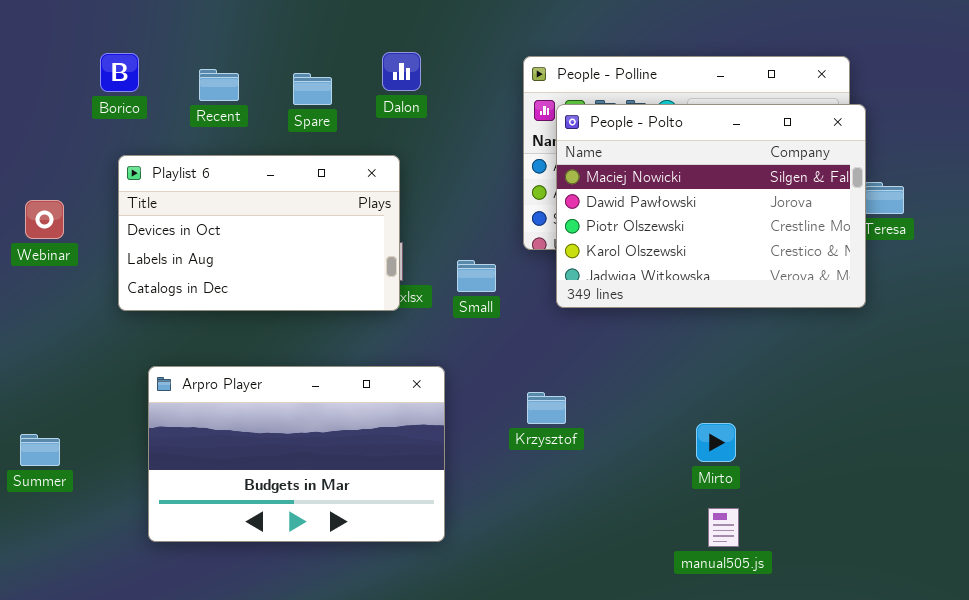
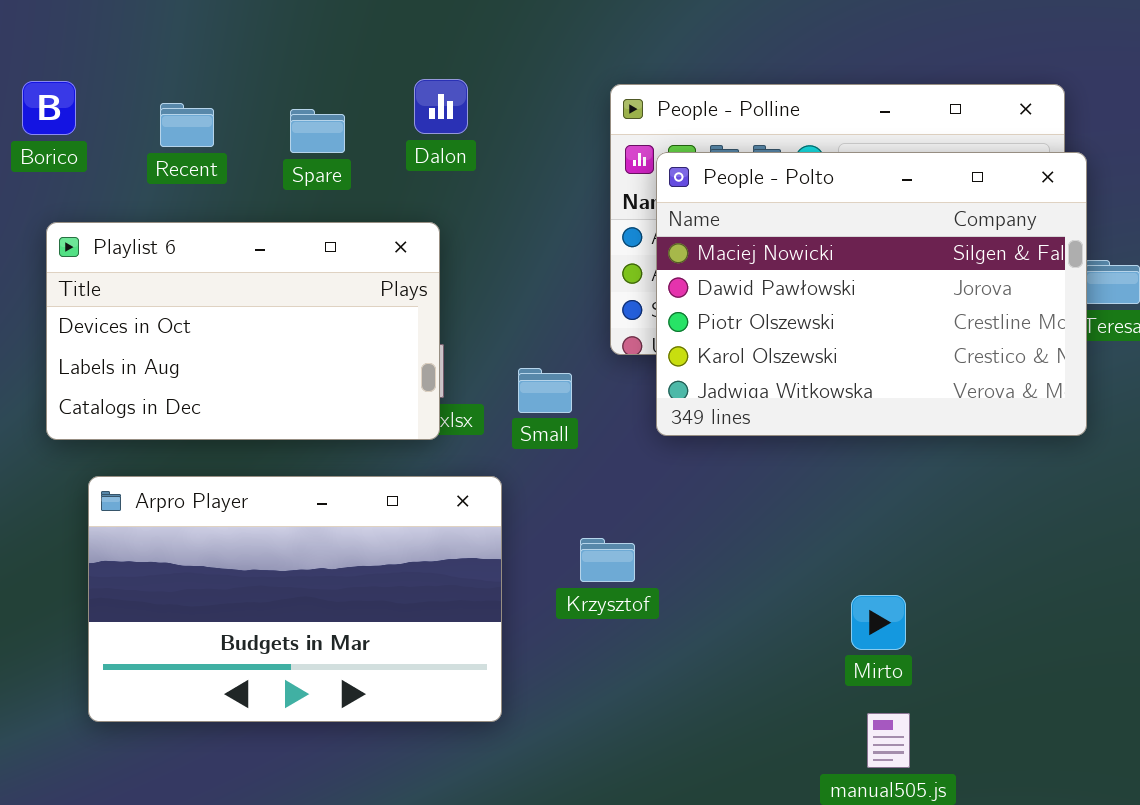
Arpro Player: [148,366,445,542] -> [88,476,502,722], moved
Krzysztof: [527,392,566,424] -> [580,538,635,582], moved

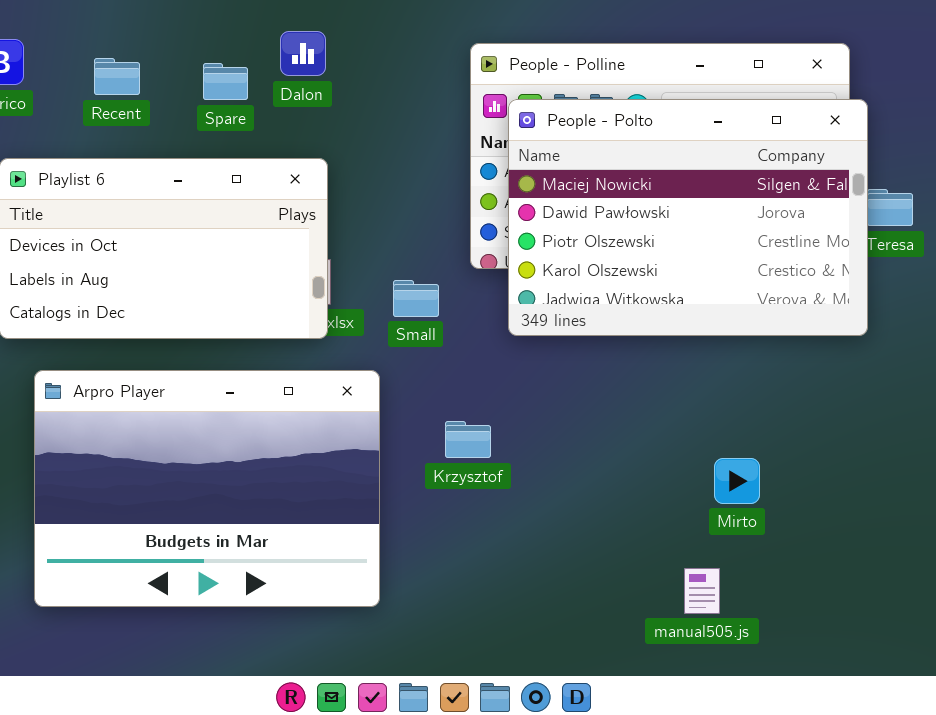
Dalon: [414,79,468,134] -> [280,31,326,76], moved
Arpro Player: [88,476,502,722] -> [34,370,380,607], resized
Mirto: [851,595,906,650] -> [714,458,760,504], moved

